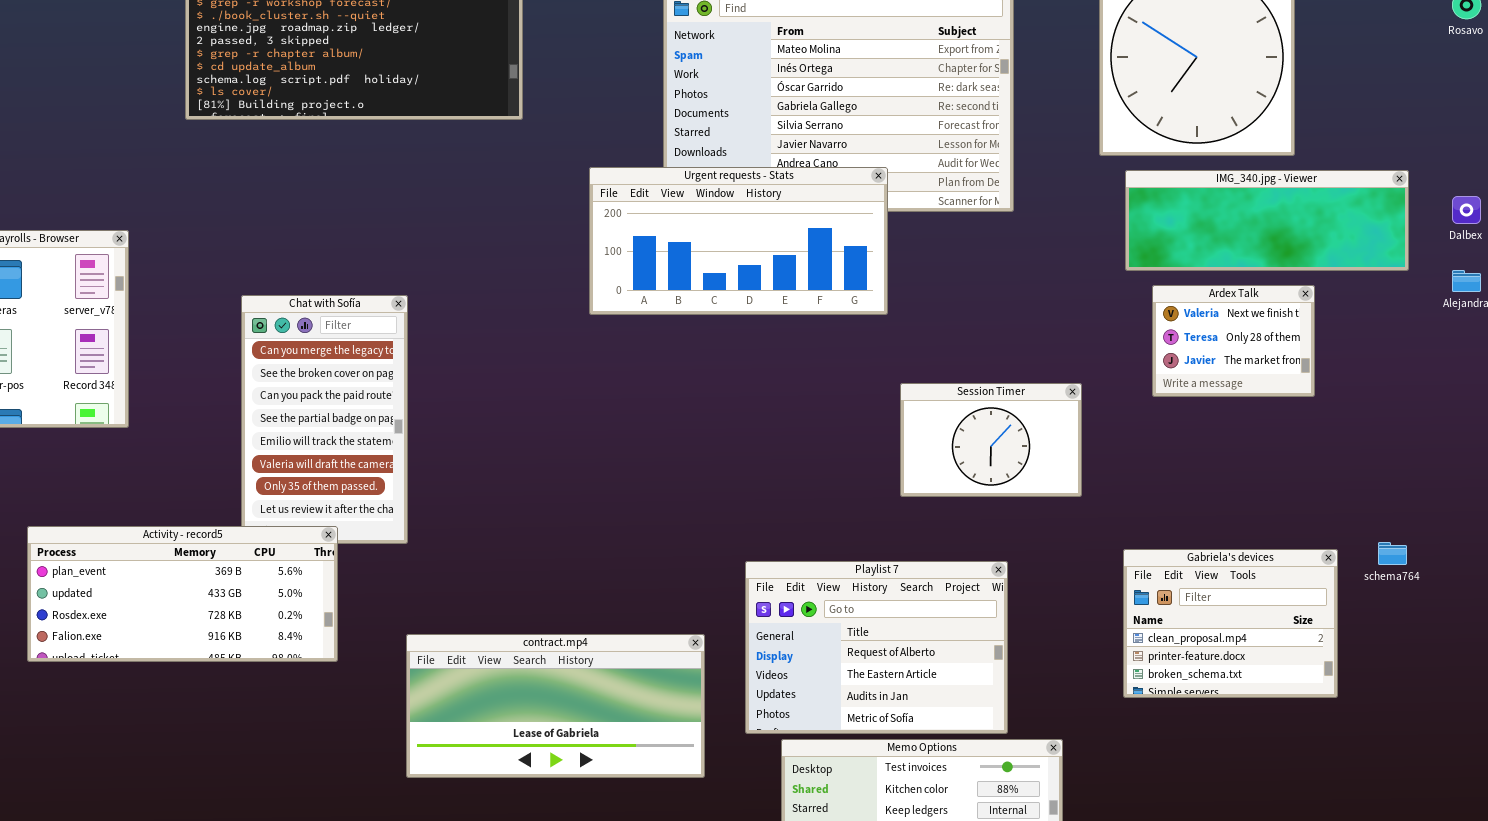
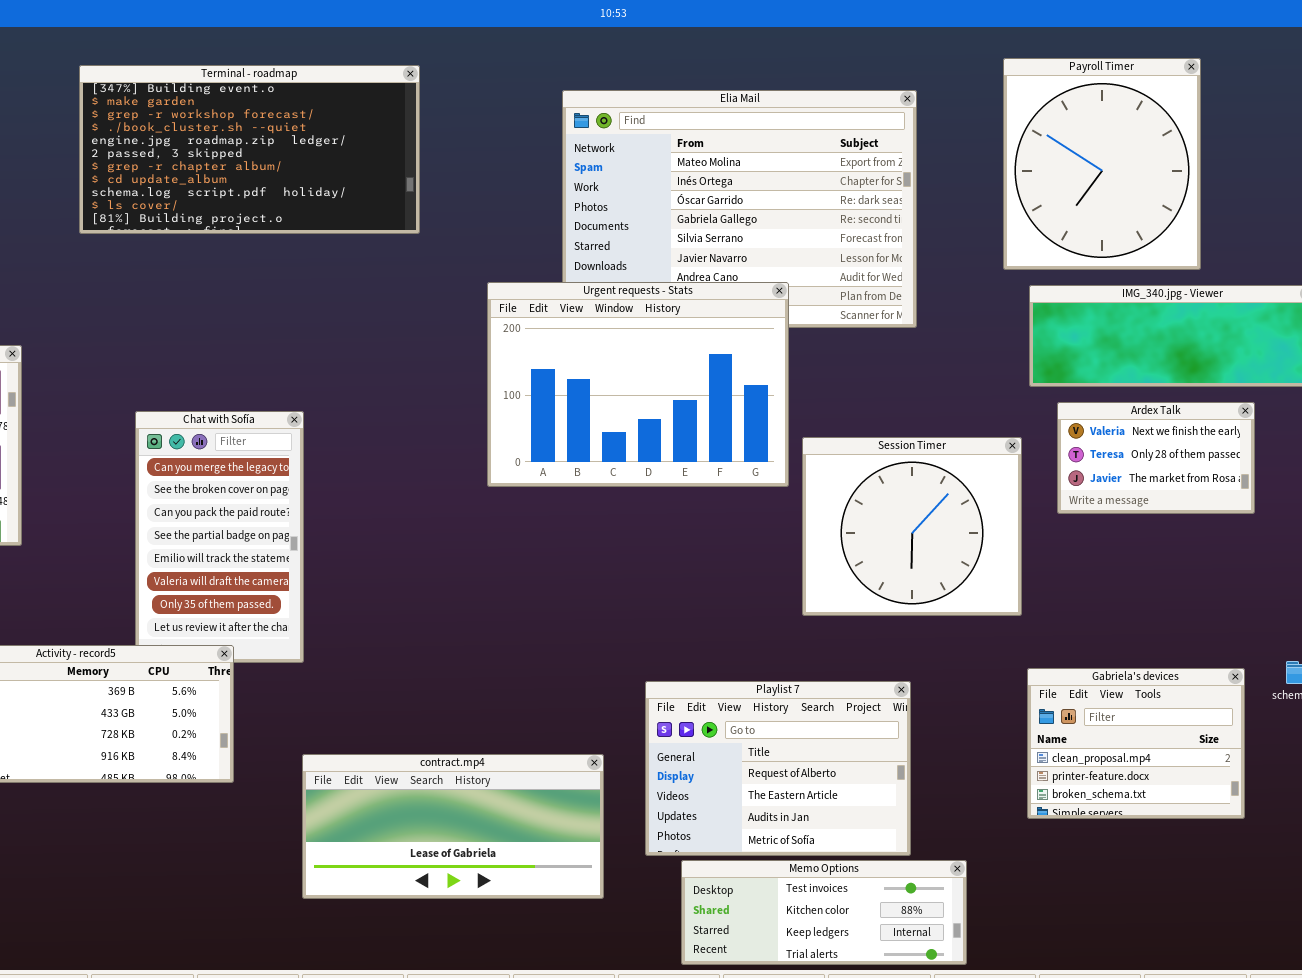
Urgent requests - Stats: [589,167,888,315] -> [487,282,789,487], resized
Ardex Talk: [1152,285,1315,397] -> [1057,402,1255,514], resized
Session Timer: [900,383,1082,497] -> [802,437,1022,616], resized

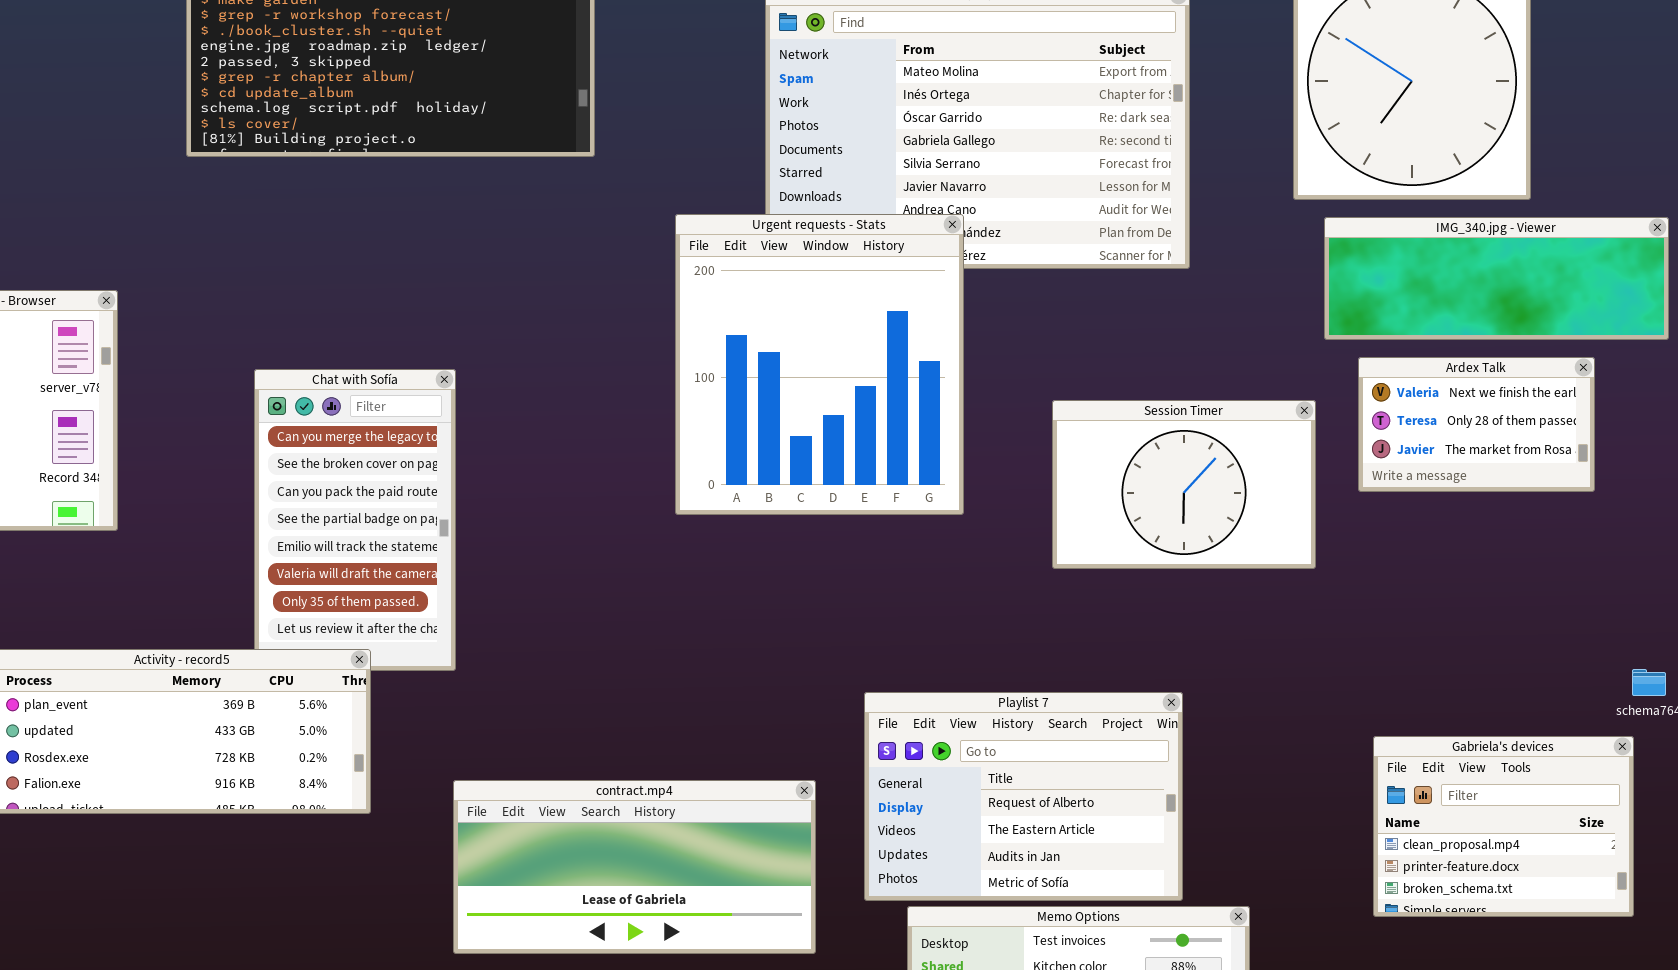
Urgent requests - Stats: [487,282,789,487] -> [675,214,964,515], resized
Session Timer: [802,437,1022,616] -> [1052,400,1316,569], resized
Gabriela's devices: [1027,668,1245,819] -> [1373,736,1634,917], moved

